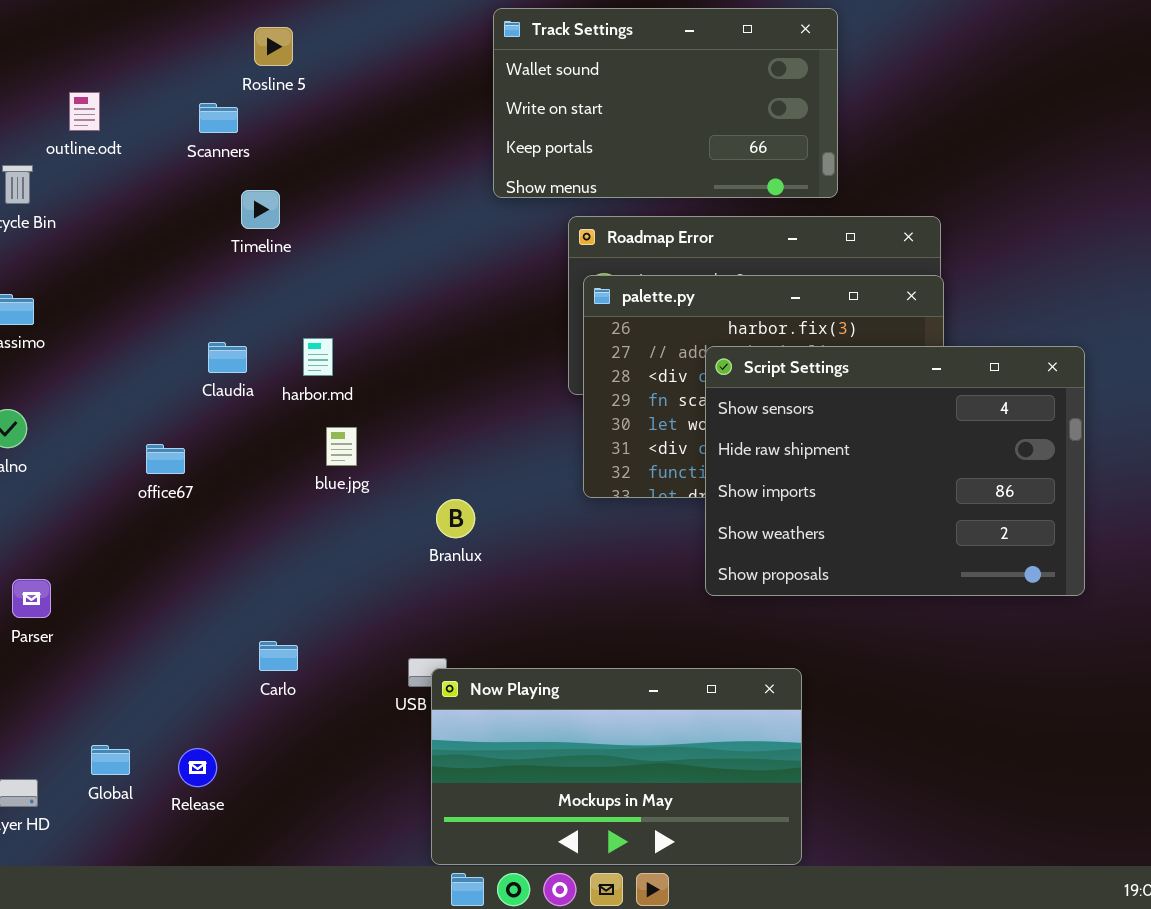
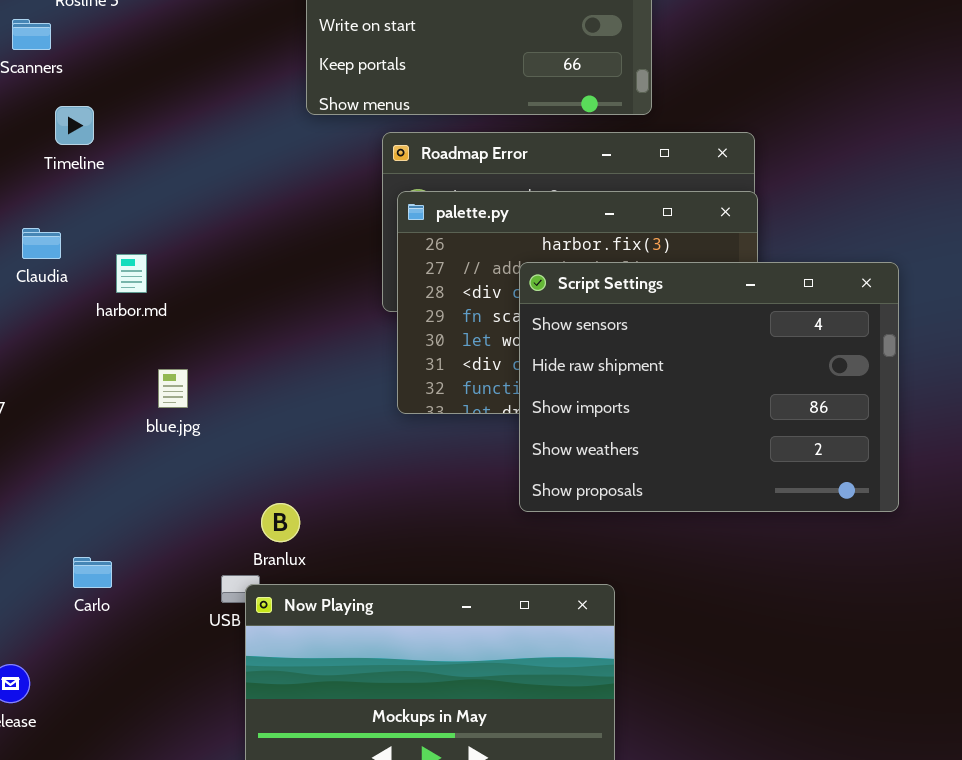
Claudia: [208,342,247,373] -> [22,228,61,259], moved
blue.jpg: [326,427,357,466] -> [158,369,188,408], moved
Branlux: [436,499,475,538] -> [261,503,300,542], moved

